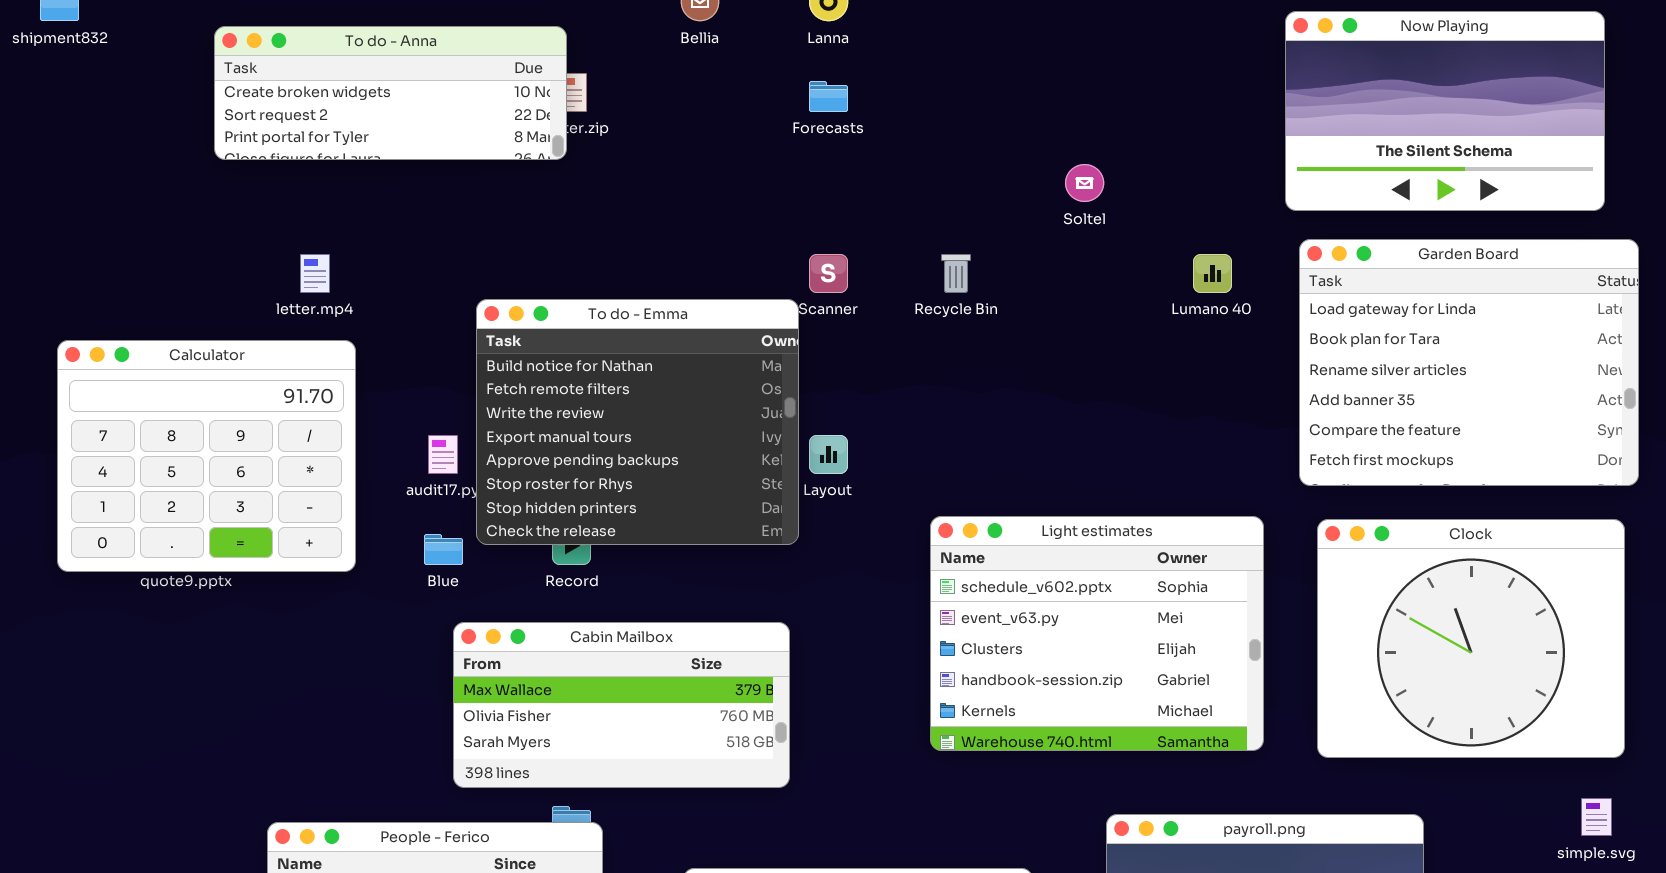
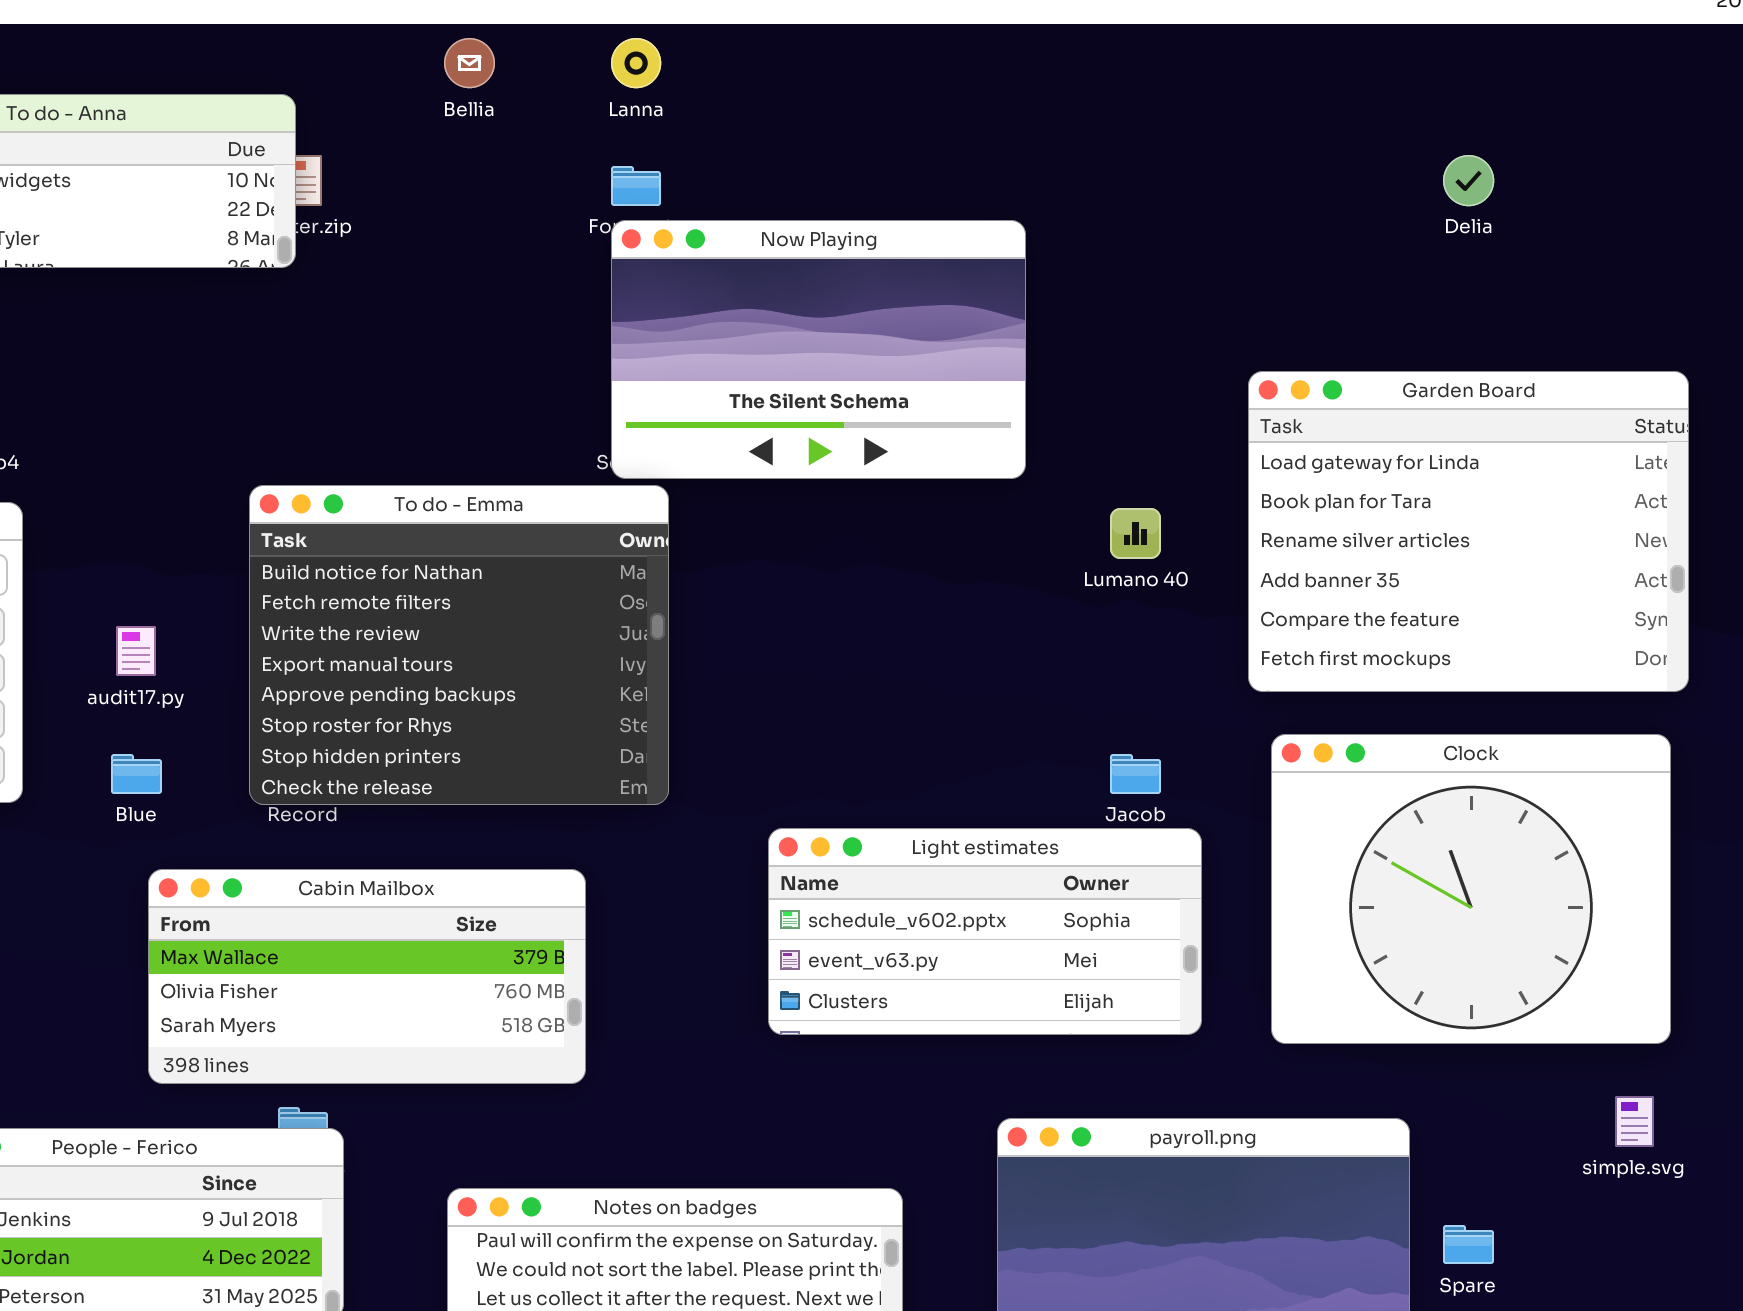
Now Playing: [1285,11,1605,211] -> [611,220,1026,479], moved
Lumano 40: [1193,254,1232,293] -> [1110,508,1161,559], moved
To do - Emma: [476,299,799,545] -> [249,485,669,805], moved
Light estimates: [930,516,1264,751] -> [768,828,1202,1035], resized

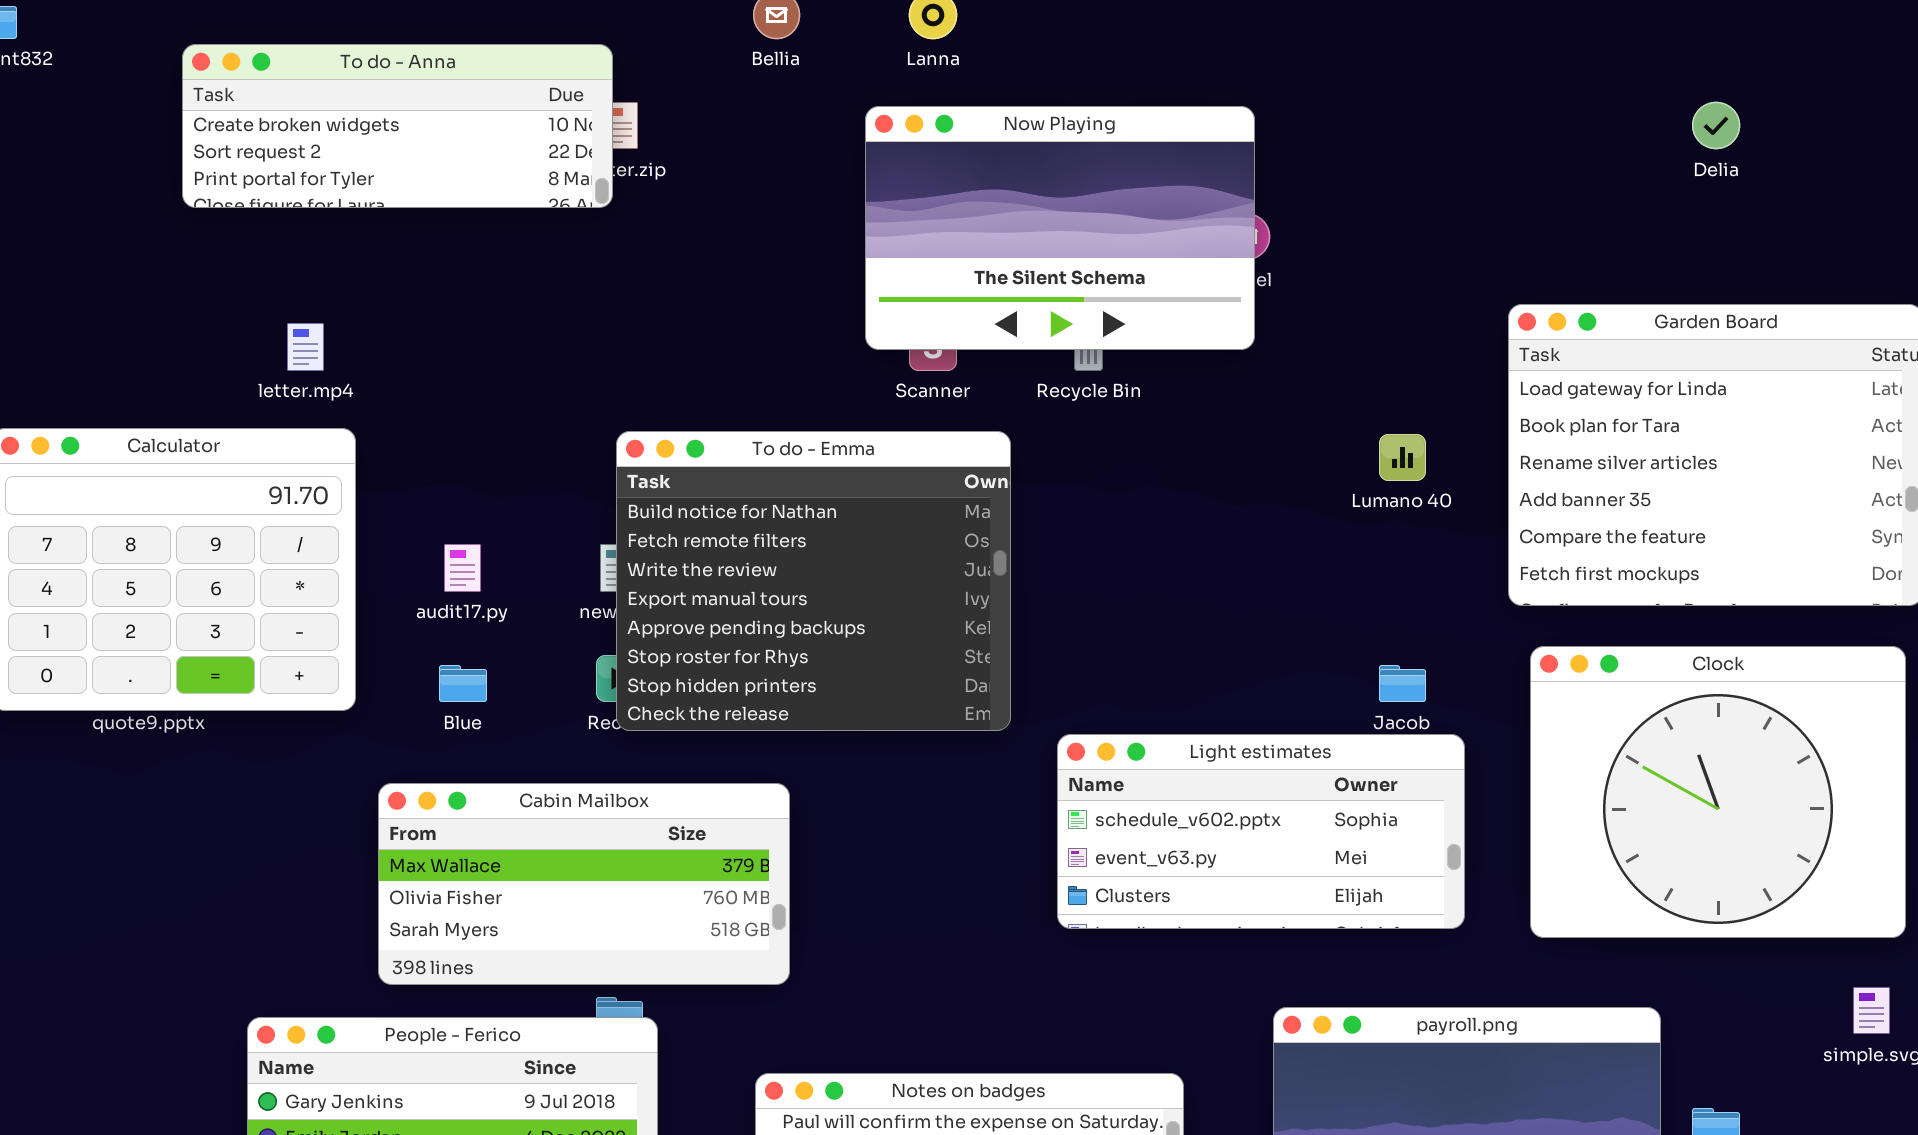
Now Playing: [611,220,1026,479] -> [865,106,1255,350], moved
To do - Emma: [249,485,669,805] -> [616,431,1011,731], moved
Cabin Mailbox: [148,869,586,1084] -> [378,783,790,985], moved

